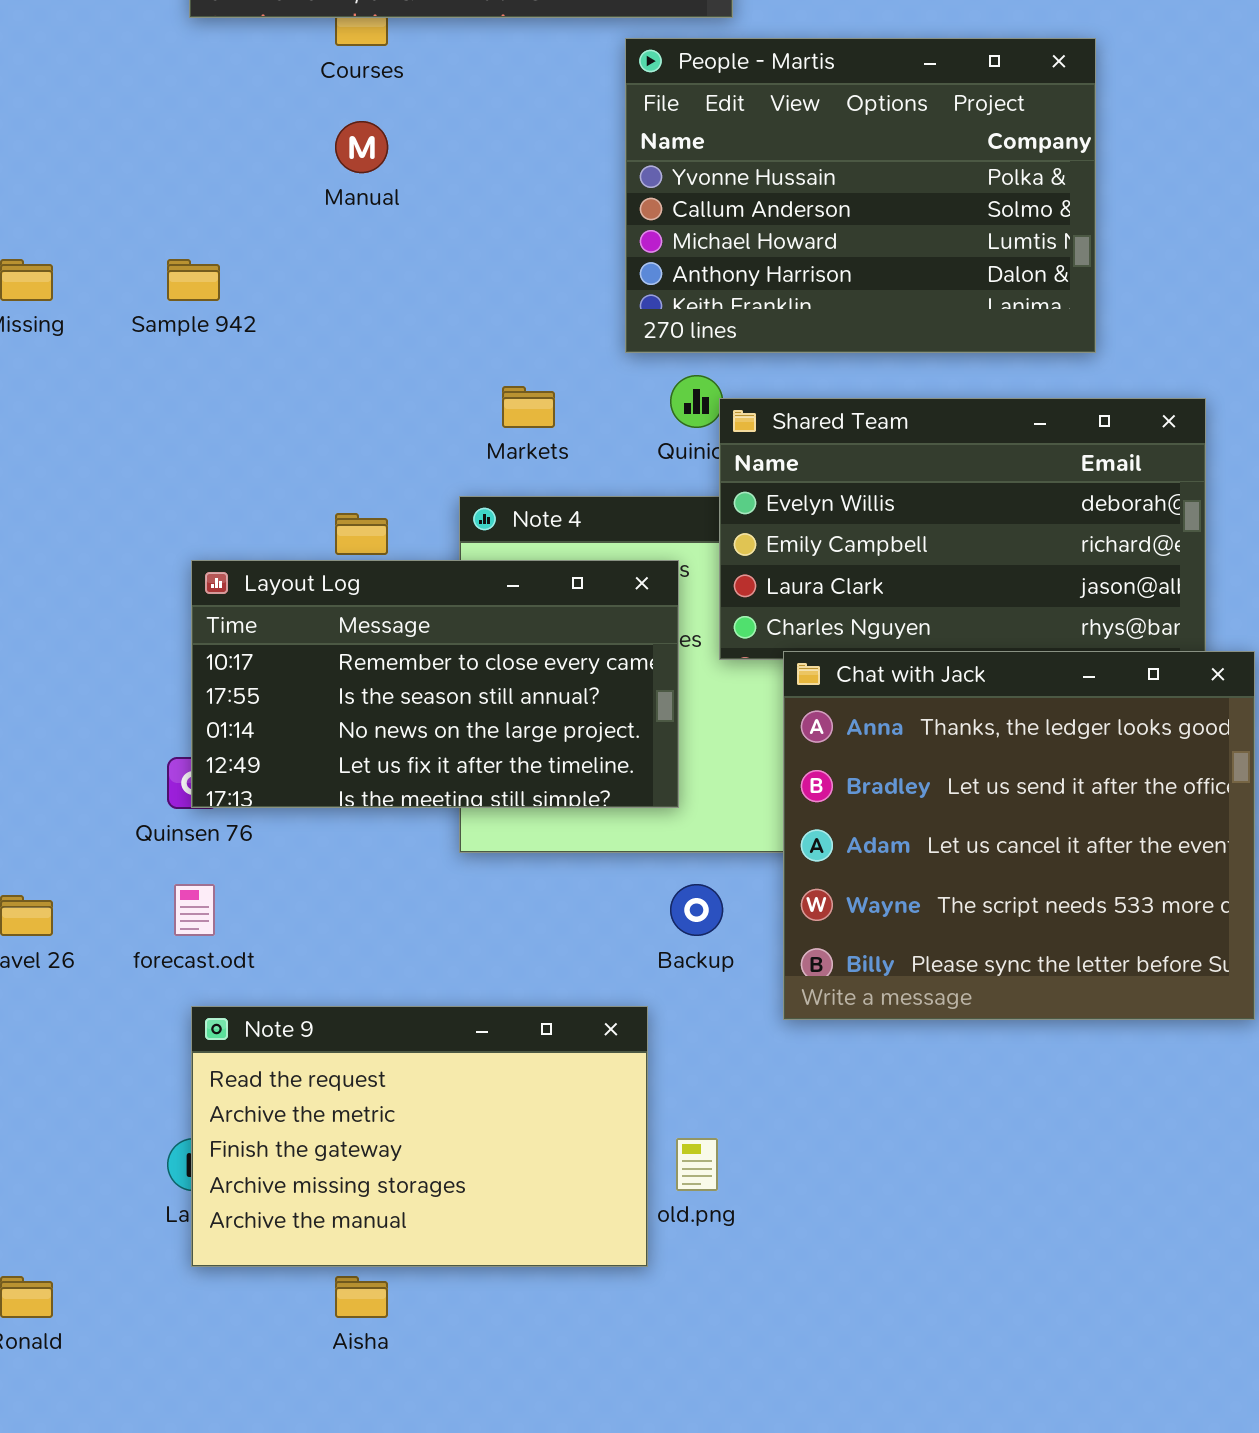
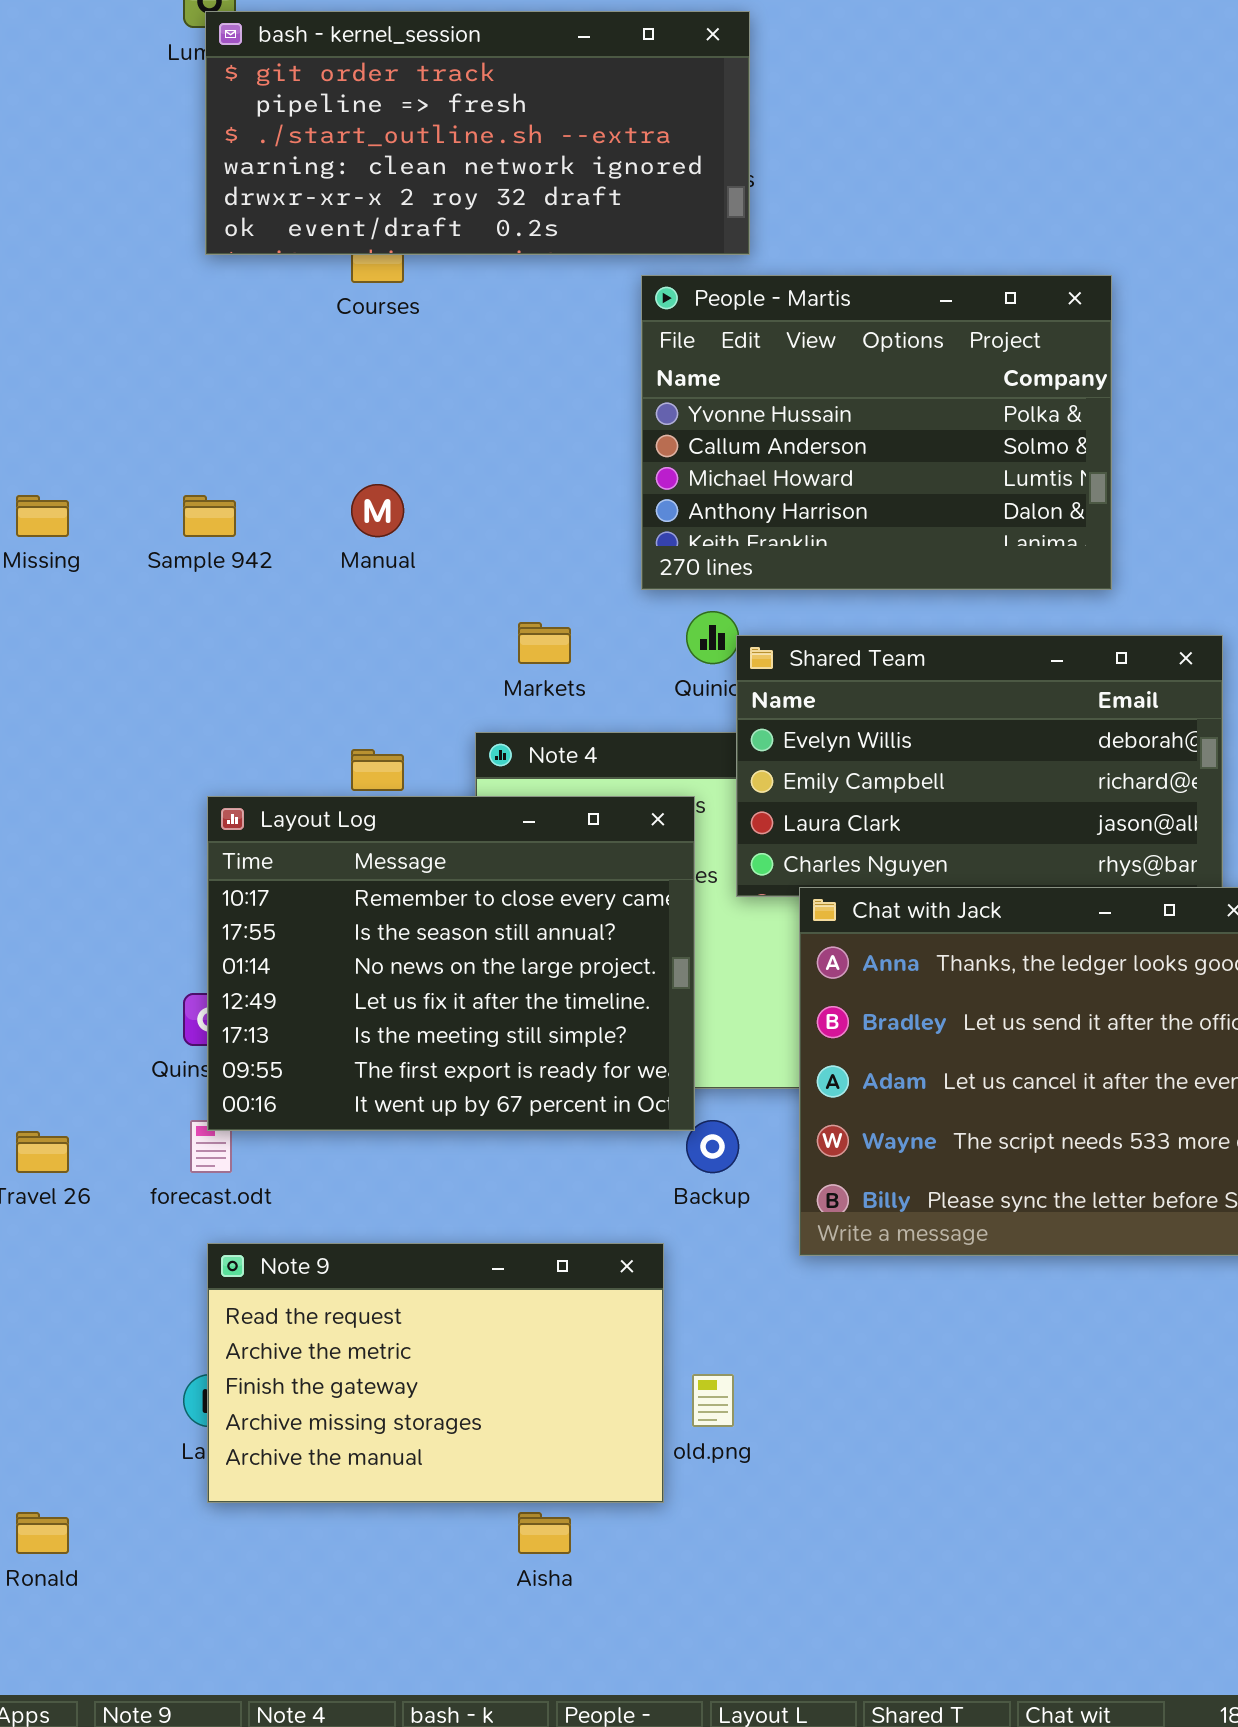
Manual: [335,121,388,173] -> [351,484,404,537], moved
Layout Log: [191,560,679,808] -> [207,796,695,1131], resized
Aisha: [335,1276,388,1318] -> [518,1512,571,1554], moved

